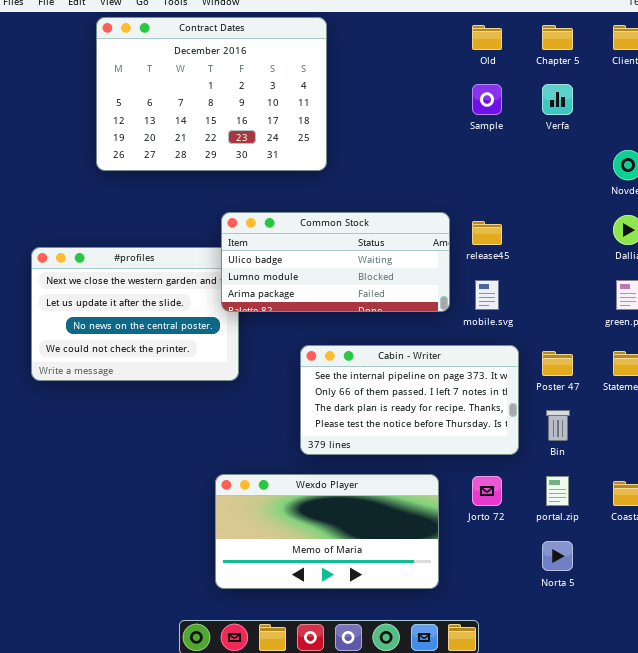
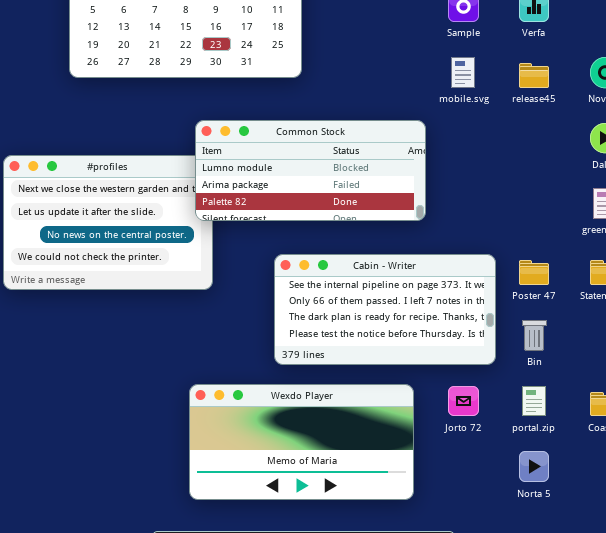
Common Stock: [221,212,450,312] -> [195,120,426,221], scrolled down 1 row
release45: [472,221,502,245] -> [519,63,549,88], moved
mobile.svg: [475,280,499,310] -> [451,57,475,88], moved

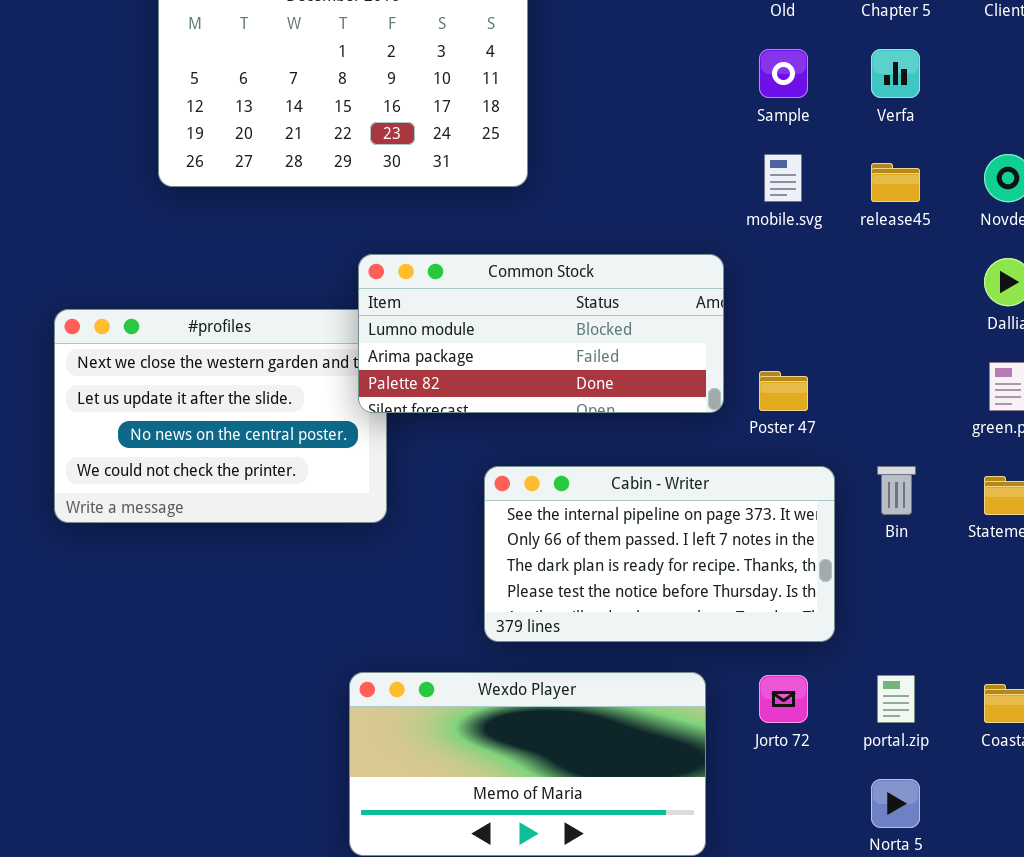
Poster 47: [519,260,549,285] -> [759,371,808,411], moved
Bin: [522,320,547,351] -> [877,466,916,515], moved

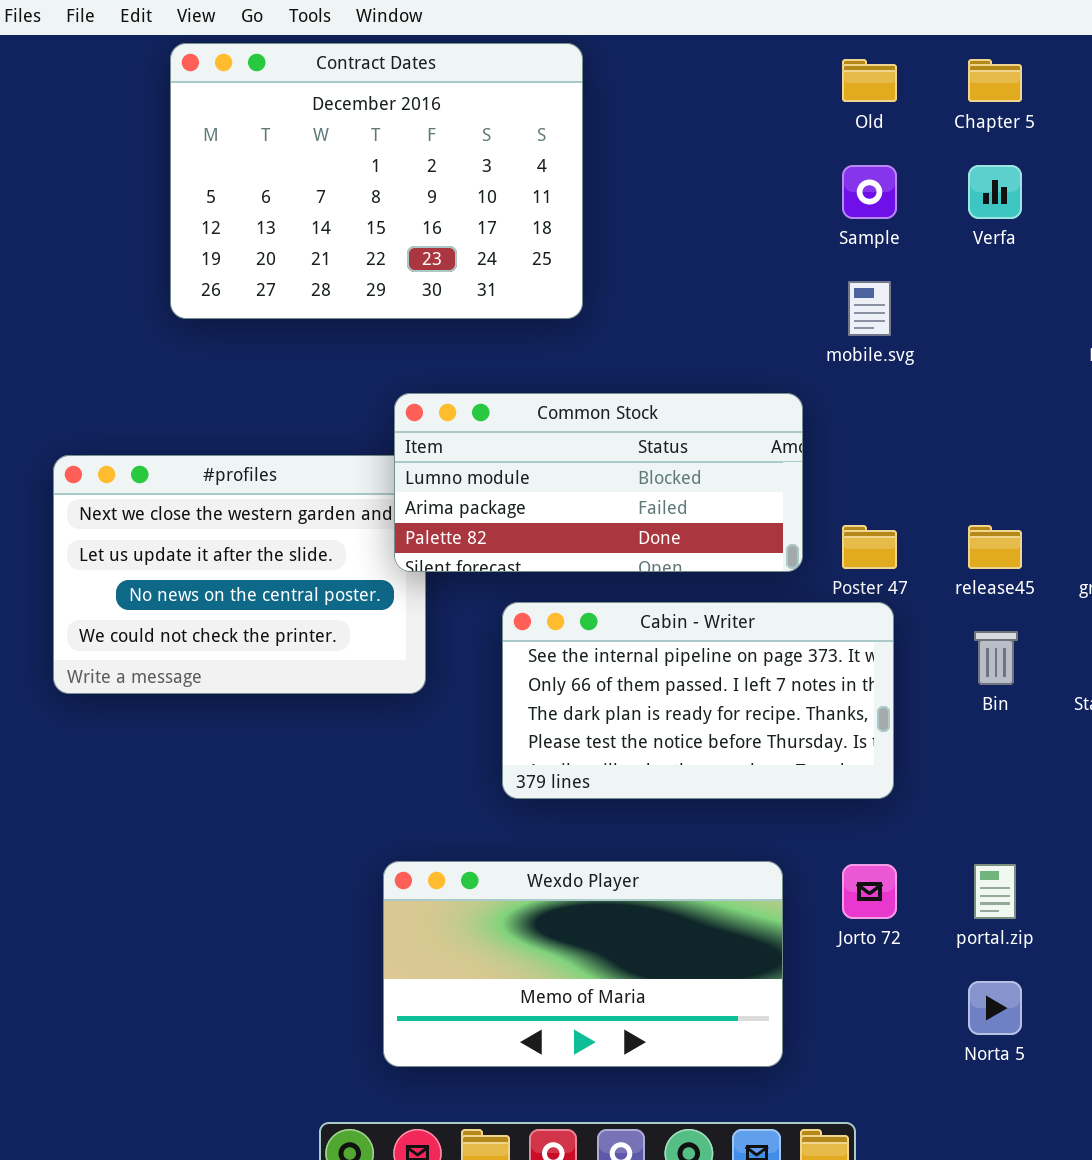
release45: [871,163,920,202] -> [968,525,1022,569], moved
Cabin - Writer: [484,466,835,642] -> [502,602,894,799], moved

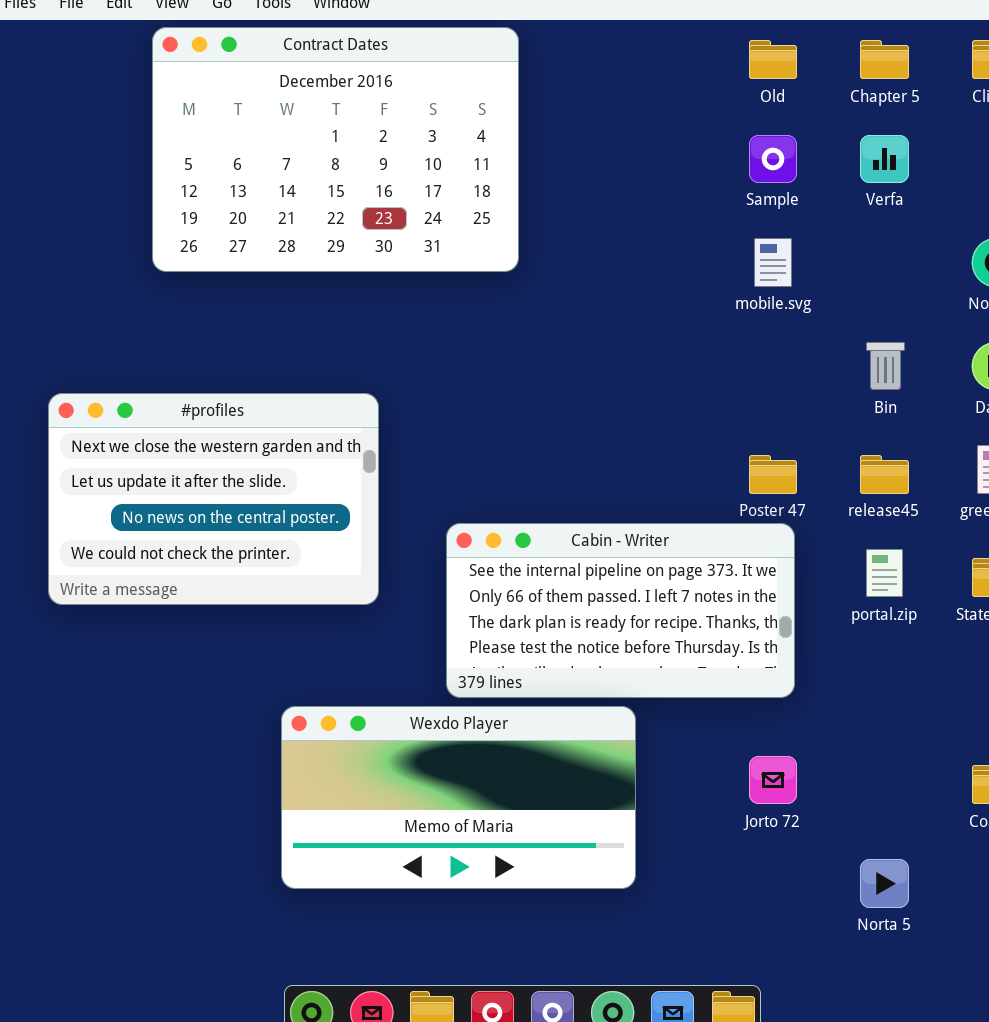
Common Stock: [394,393,803,572] -> none, closed
Bin: [974,631,1018,685] -> [866,342,905,390], moved
Wexdo Player: [383,861,783,1067] -> [281,706,636,889], moved
portal.zip: [974,864,1016,919] -> [866,549,903,597], moved

